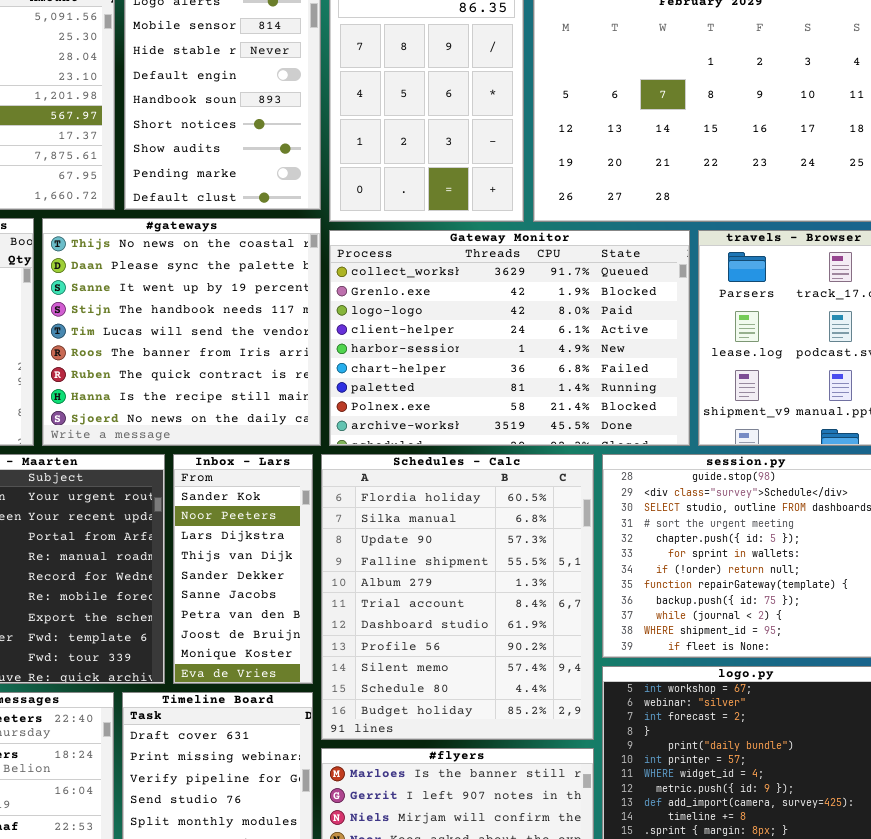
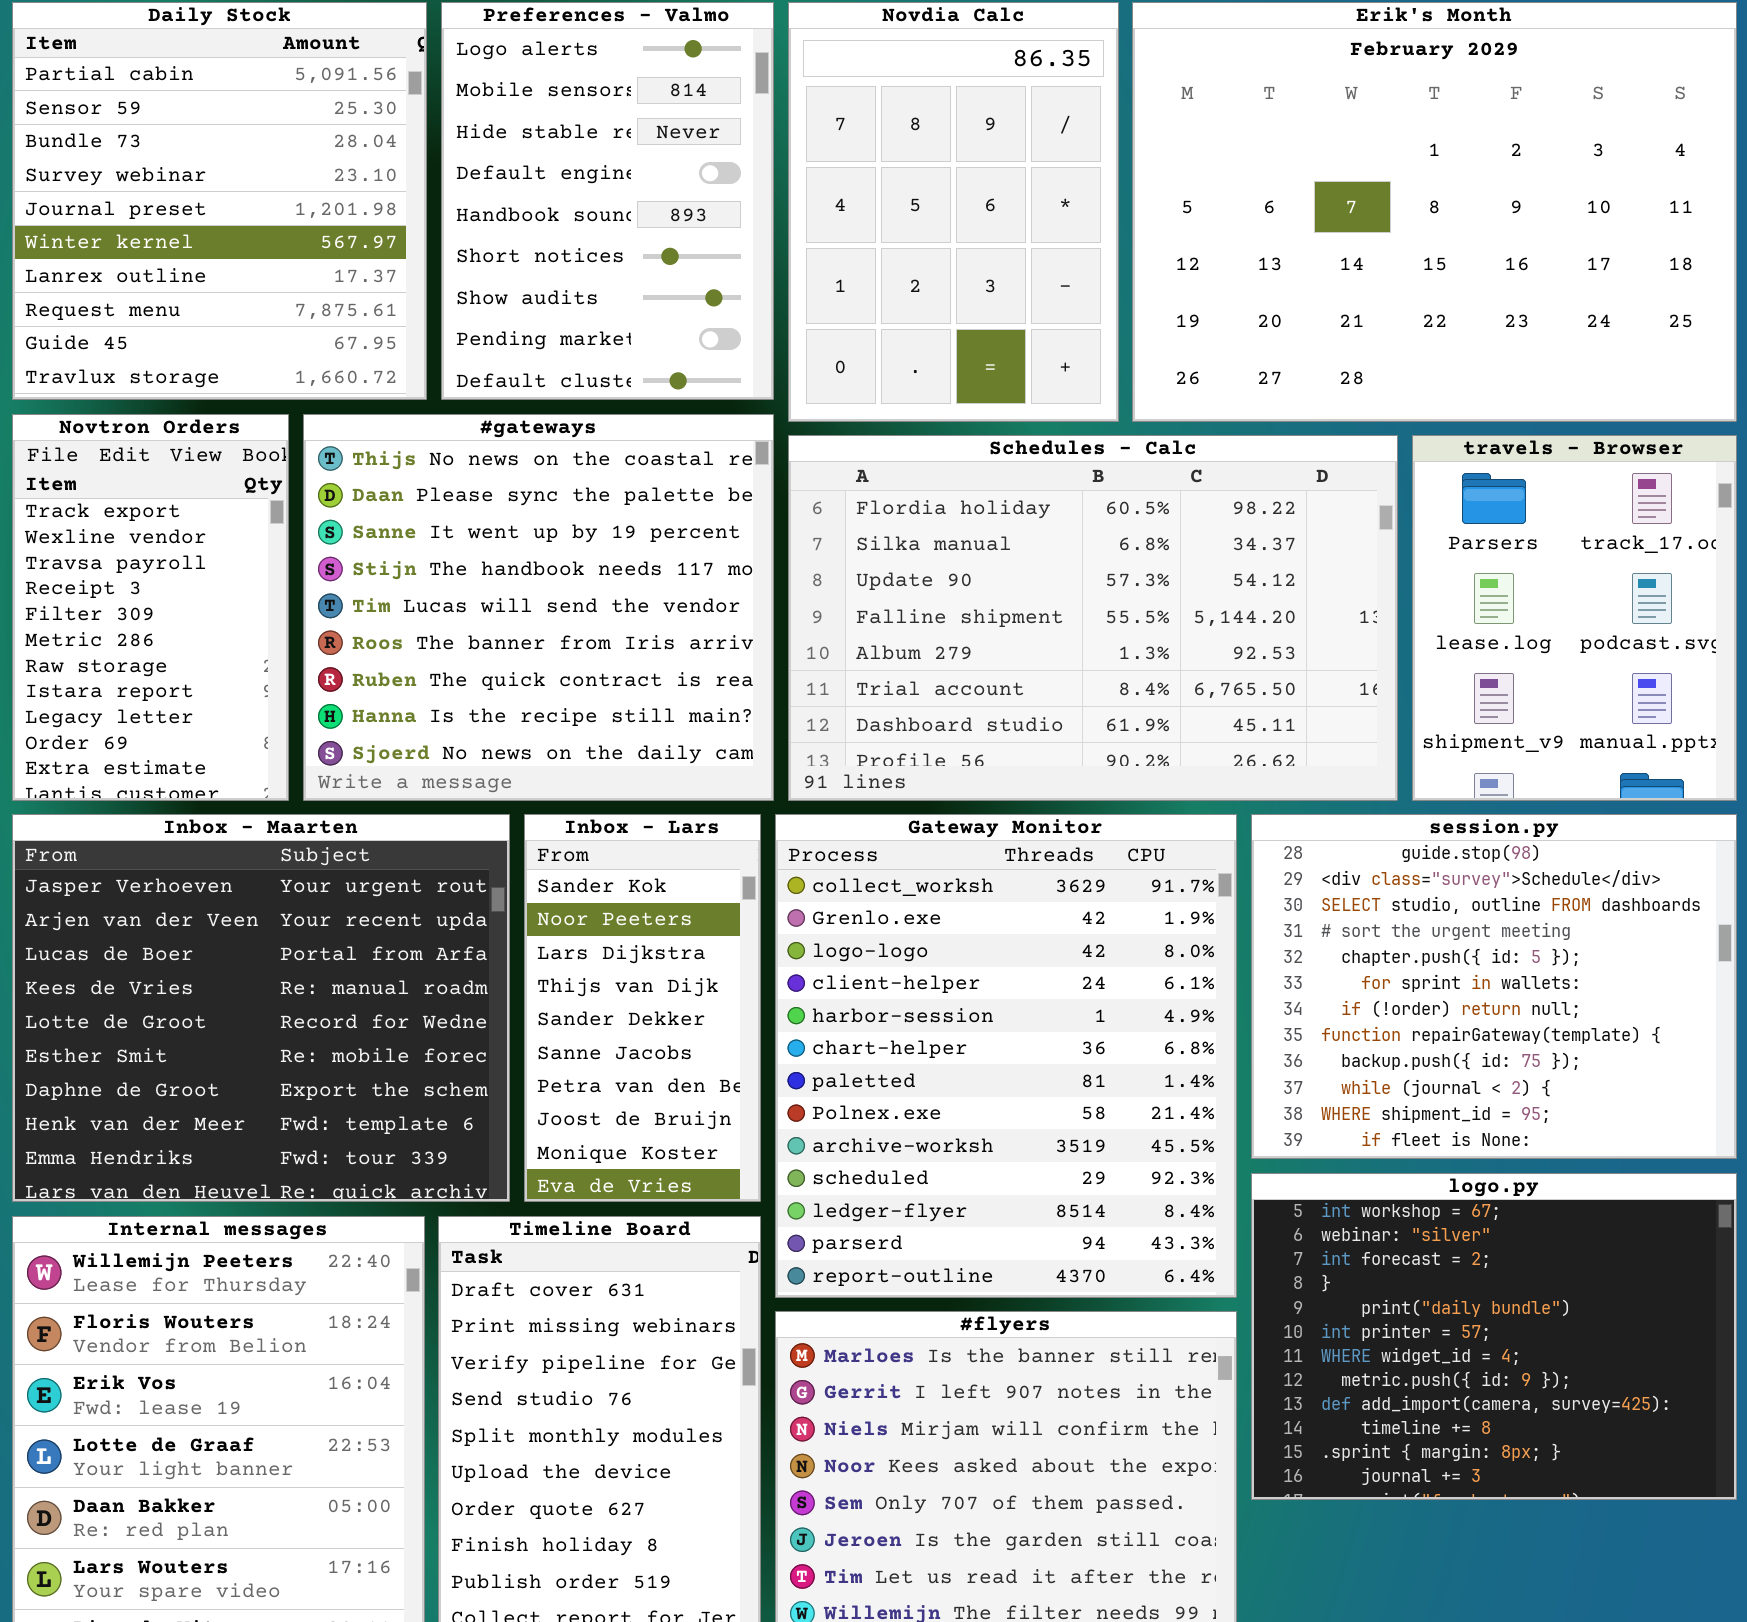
Gateway Monitor: [329,230,690,446] -> [775,814,1237,1298], moved, resized
Schedules - Calc: [321,454,594,740] -> [788,435,1398,801], moved, resized

